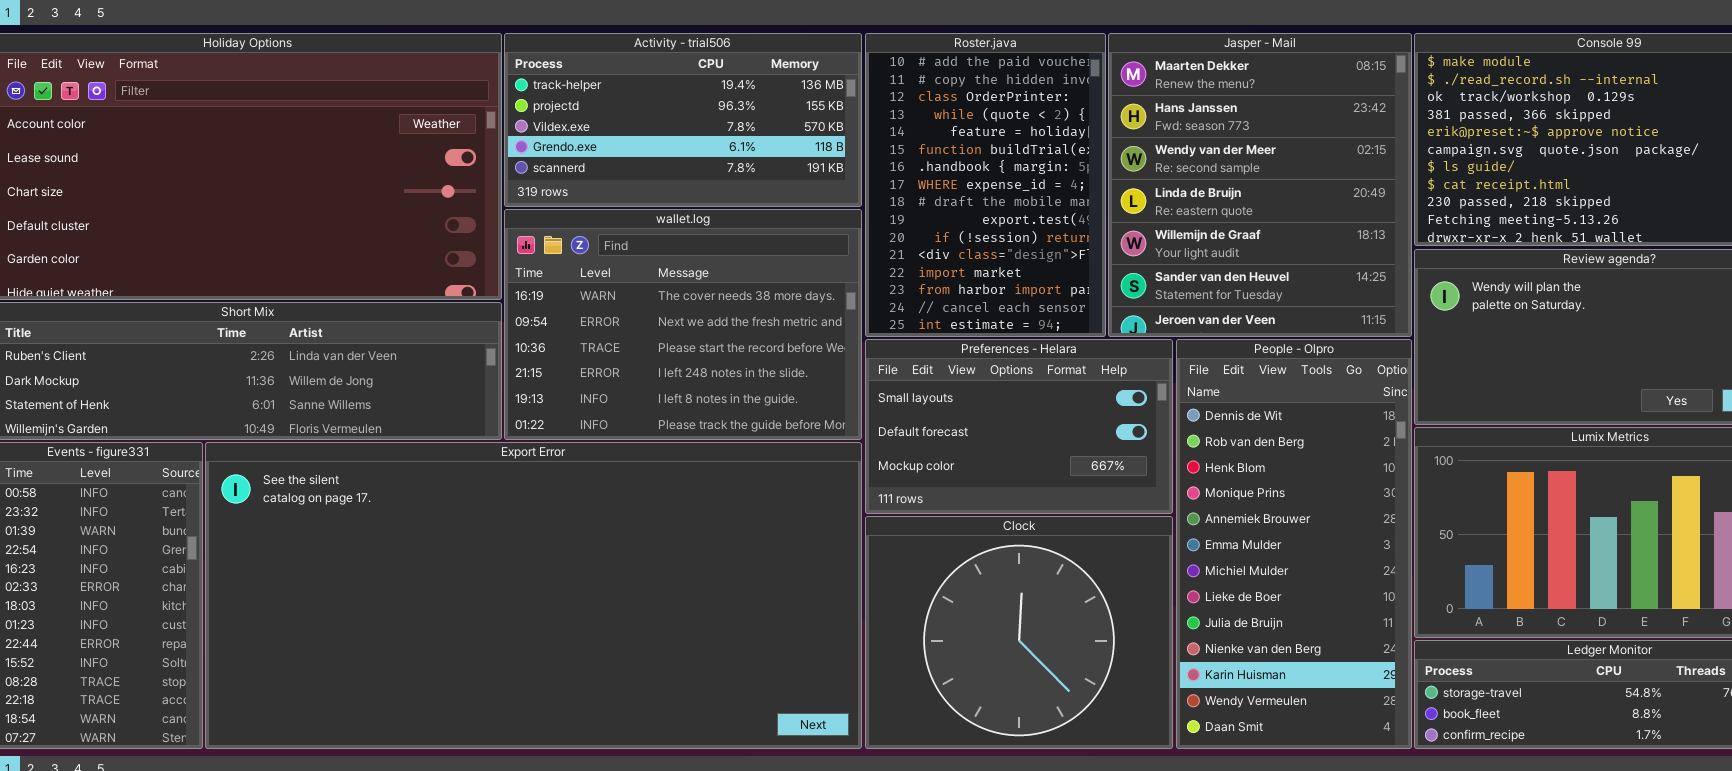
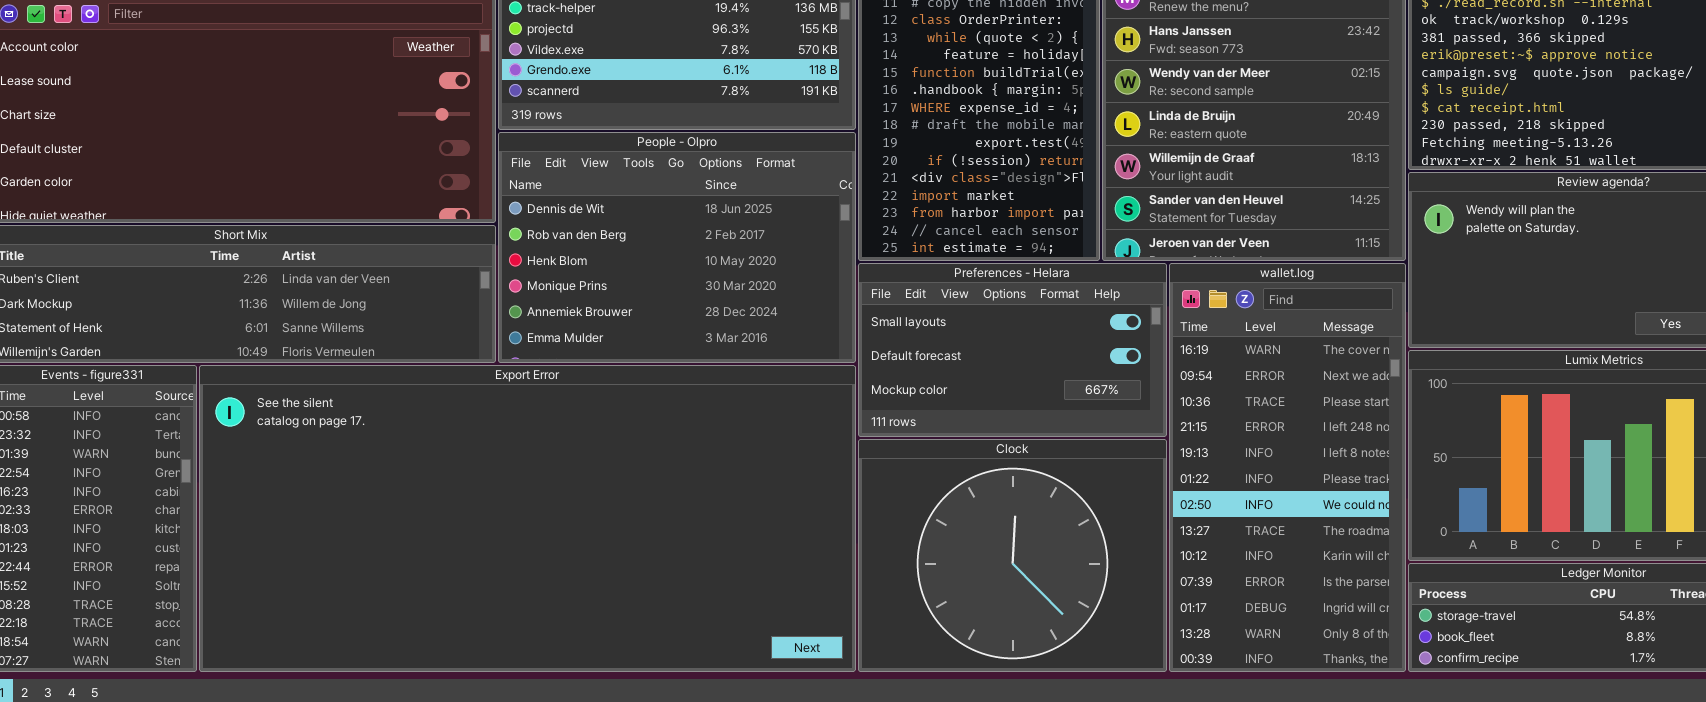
wallet.log: [504,209,862,440] -> [1169,263,1406,672], moved, resized
People - Olpro: [1176,339,1412,749] -> [498,132,856,363], moved, resized

